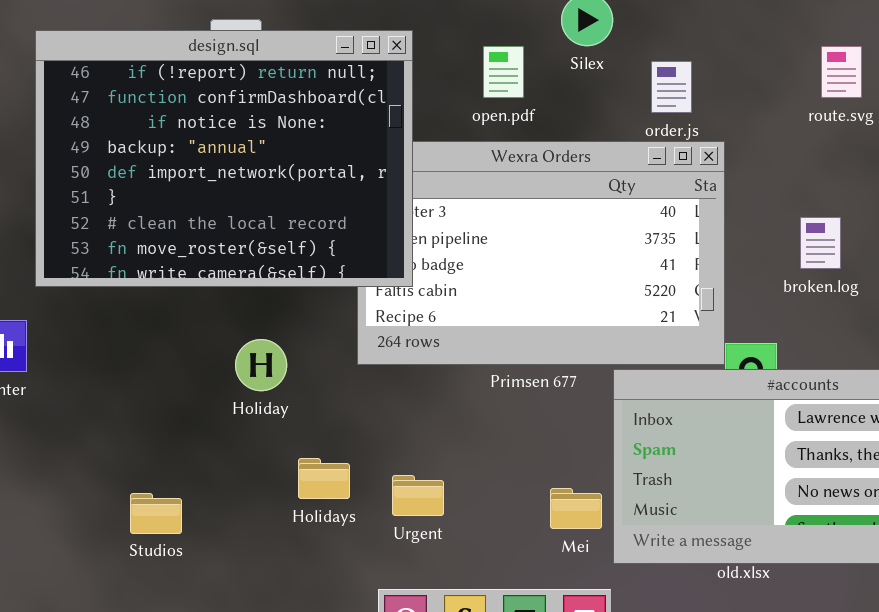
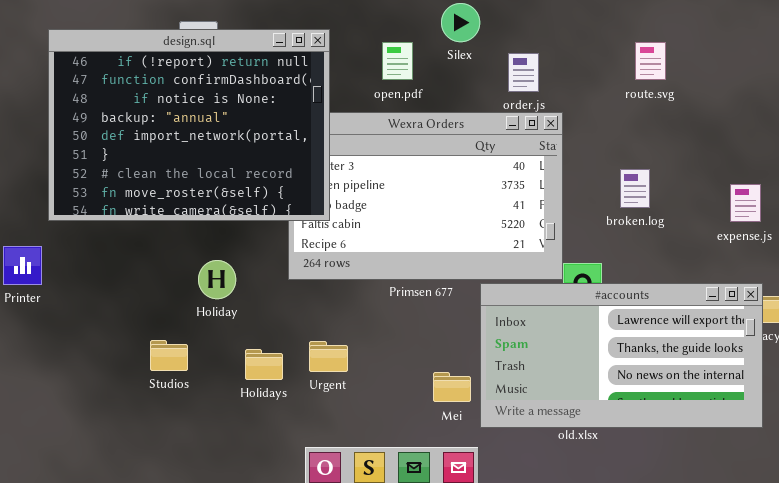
Urgent: [392,475,444,516] -> [309,341,348,372], moved
Studios: [130,493,182,534] -> [150,340,188,371], moved

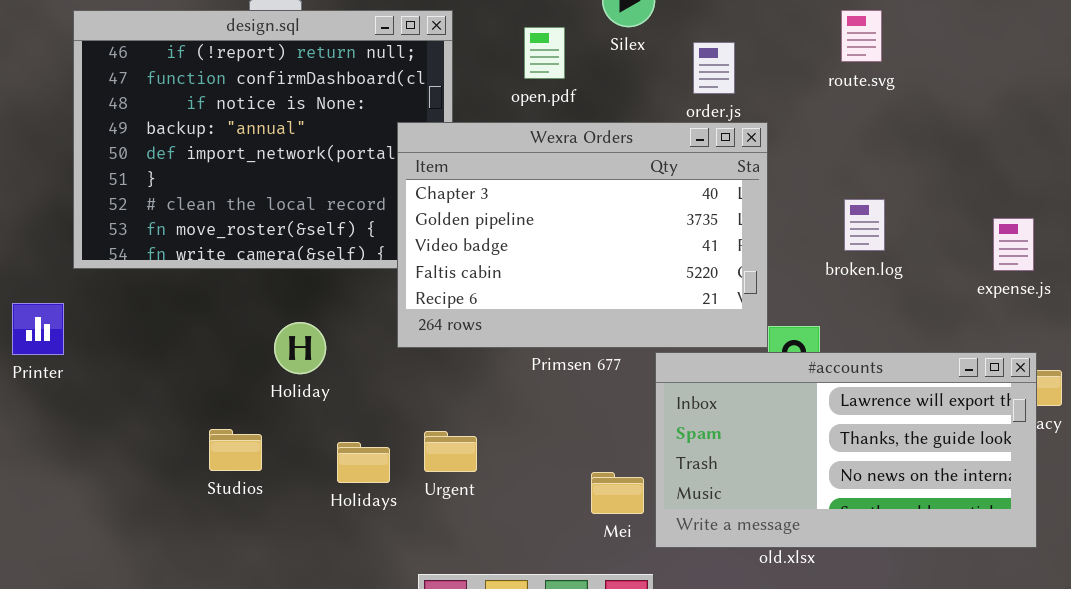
route.svg: [635,42,666,80] -> [841,10,882,62], moved
Wexra Orders: [288,112,563,280] -> [397,122,768,348], raised

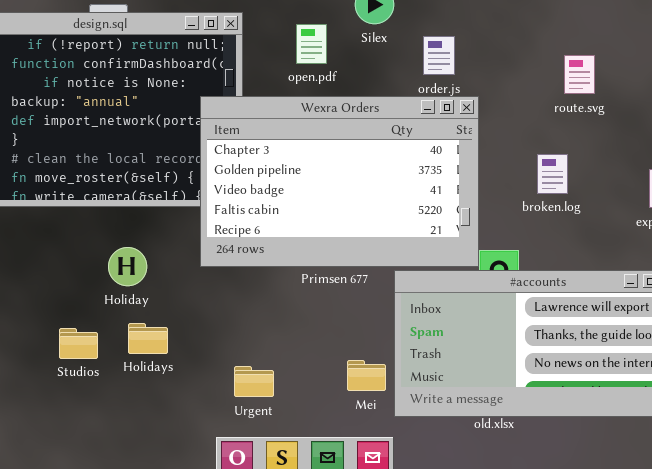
route.svg: [841,10,882,62] -> [564,55,595,94], moved
Urgent: [424,431,477,472] -> [234,366,274,397], moved
Holidays: [337,442,390,483] -> [128,323,168,354], moved

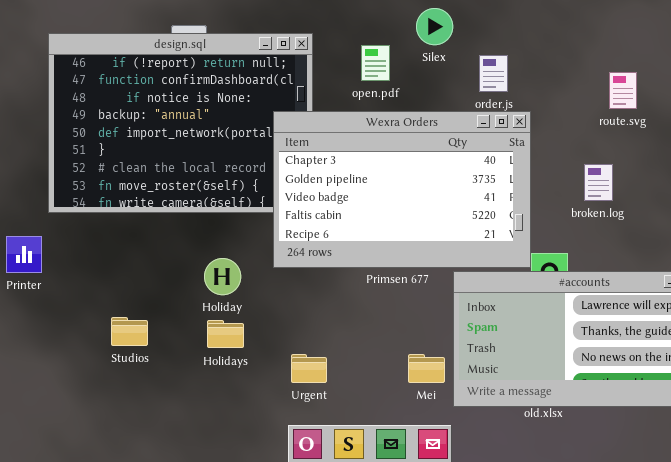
Holiday: [108,247,147,286] -> [204,258,241,295], moved
Studios: [59,328,98,359] -> [111,317,148,346], moved
Urgent: [234,366,274,397] -> [291,354,327,383], moved

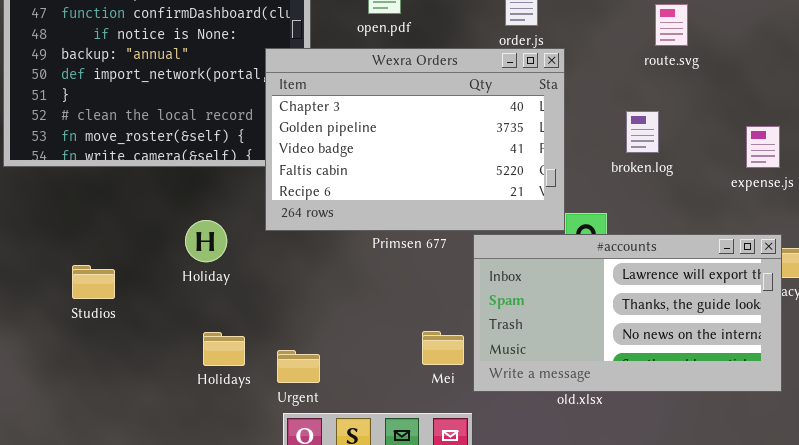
Studios: [111,317,148,346] -> [72,265,115,299], moved
Holidays: [207,320,244,348] -> [203,332,245,366], moved
Urgent: [291,354,327,383] -> [277,350,320,383], moved

